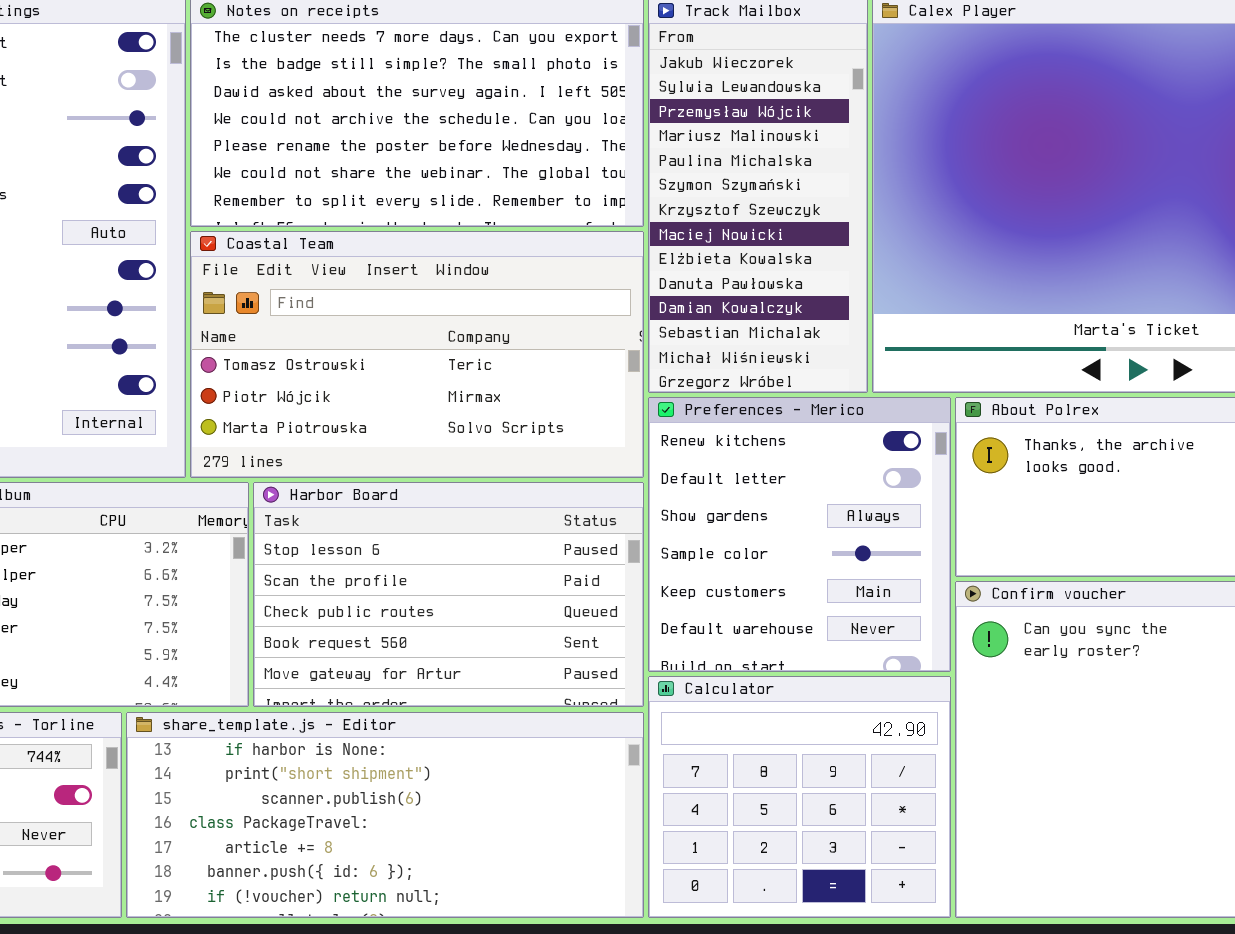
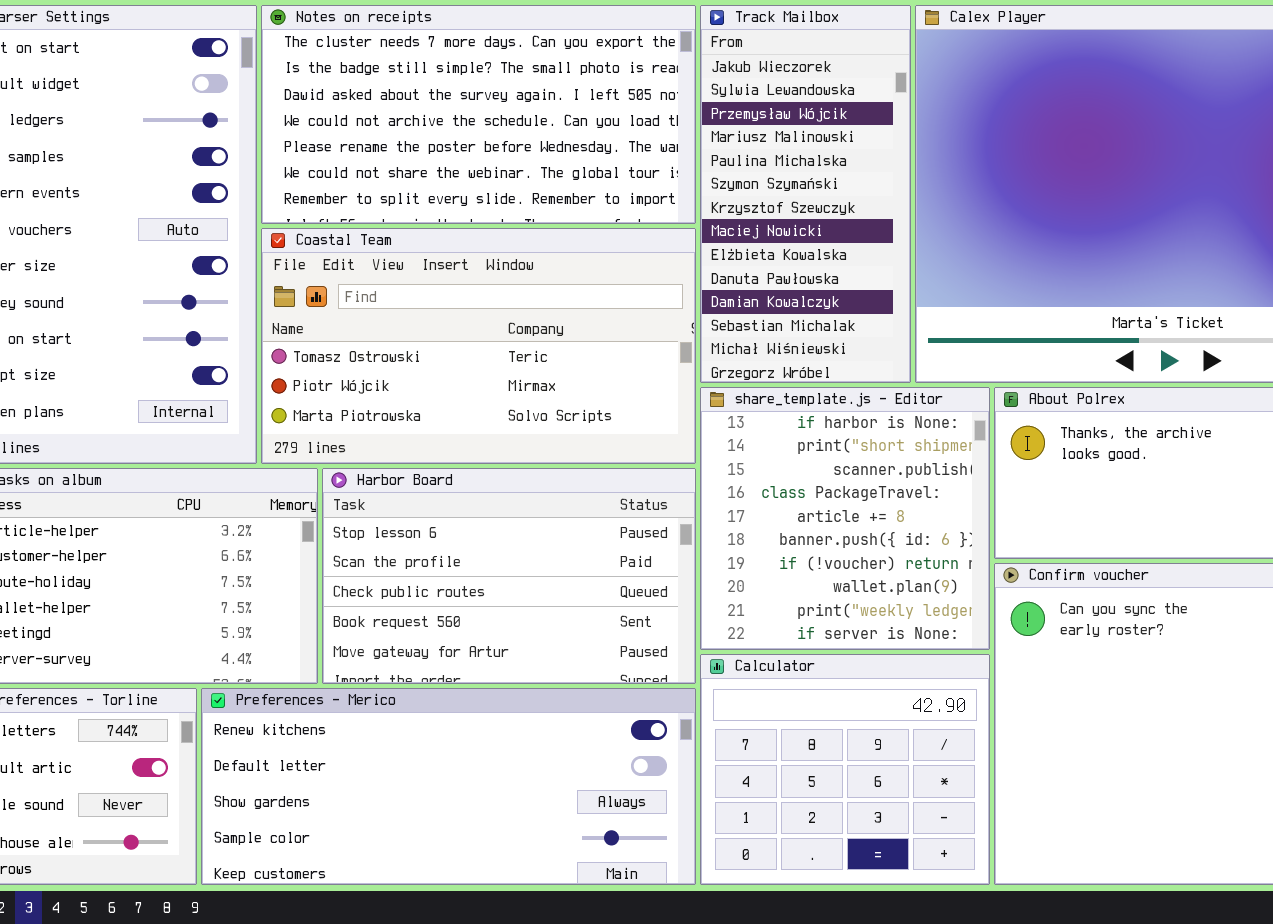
Preferences - Merico: [648,397,951,672] -> [201,688,696,885], moved, resized
share_template.js - Editor: [126,712,644,918] -> [700,387,990,650], moved, resized

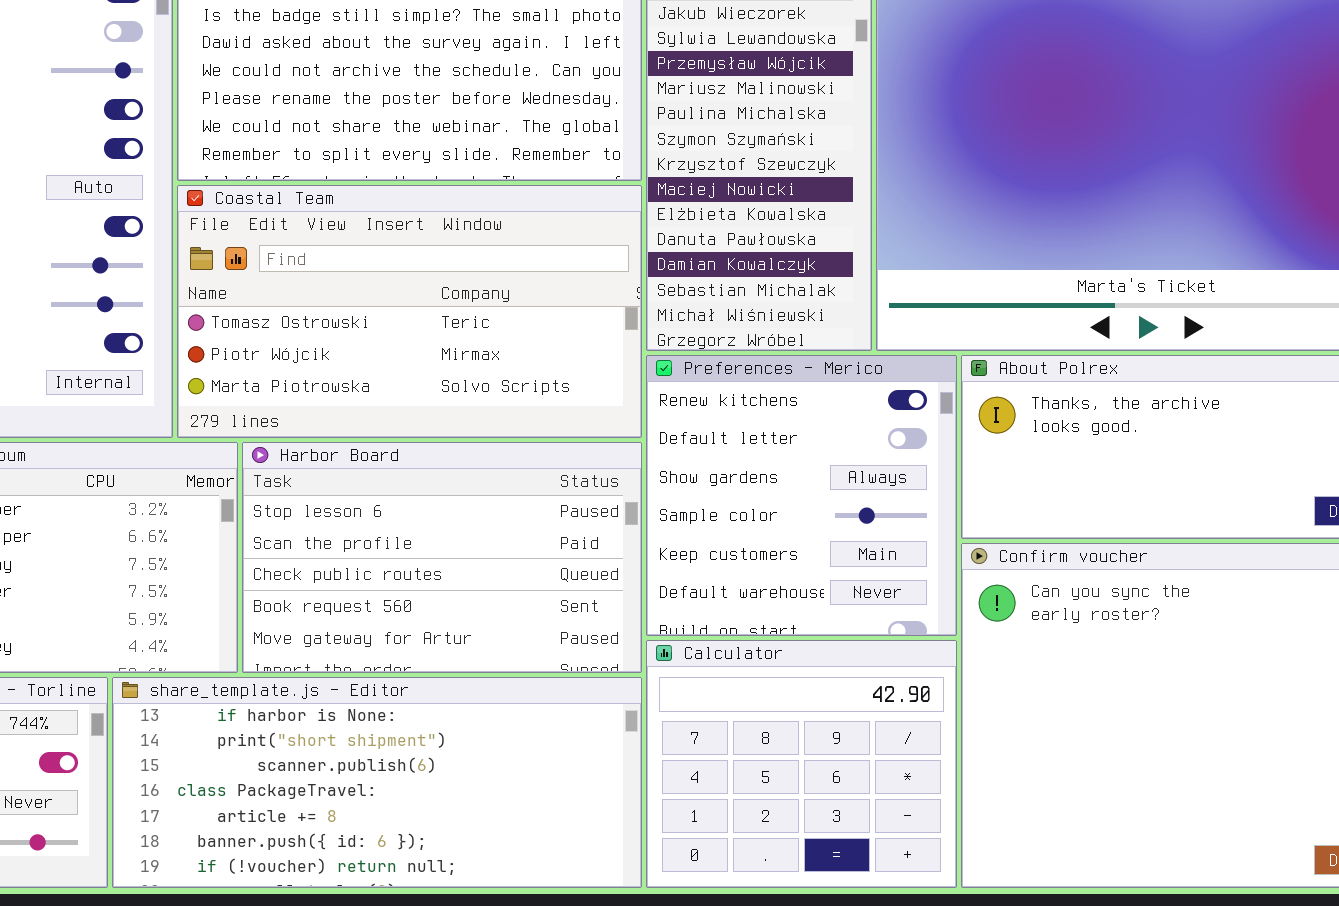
share_template.js - Editor: [700,387,990,650] -> [112,677,642,888], moved, resized
Preferences - Merico: [201,688,696,885] -> [646,355,957,636], moved, resized

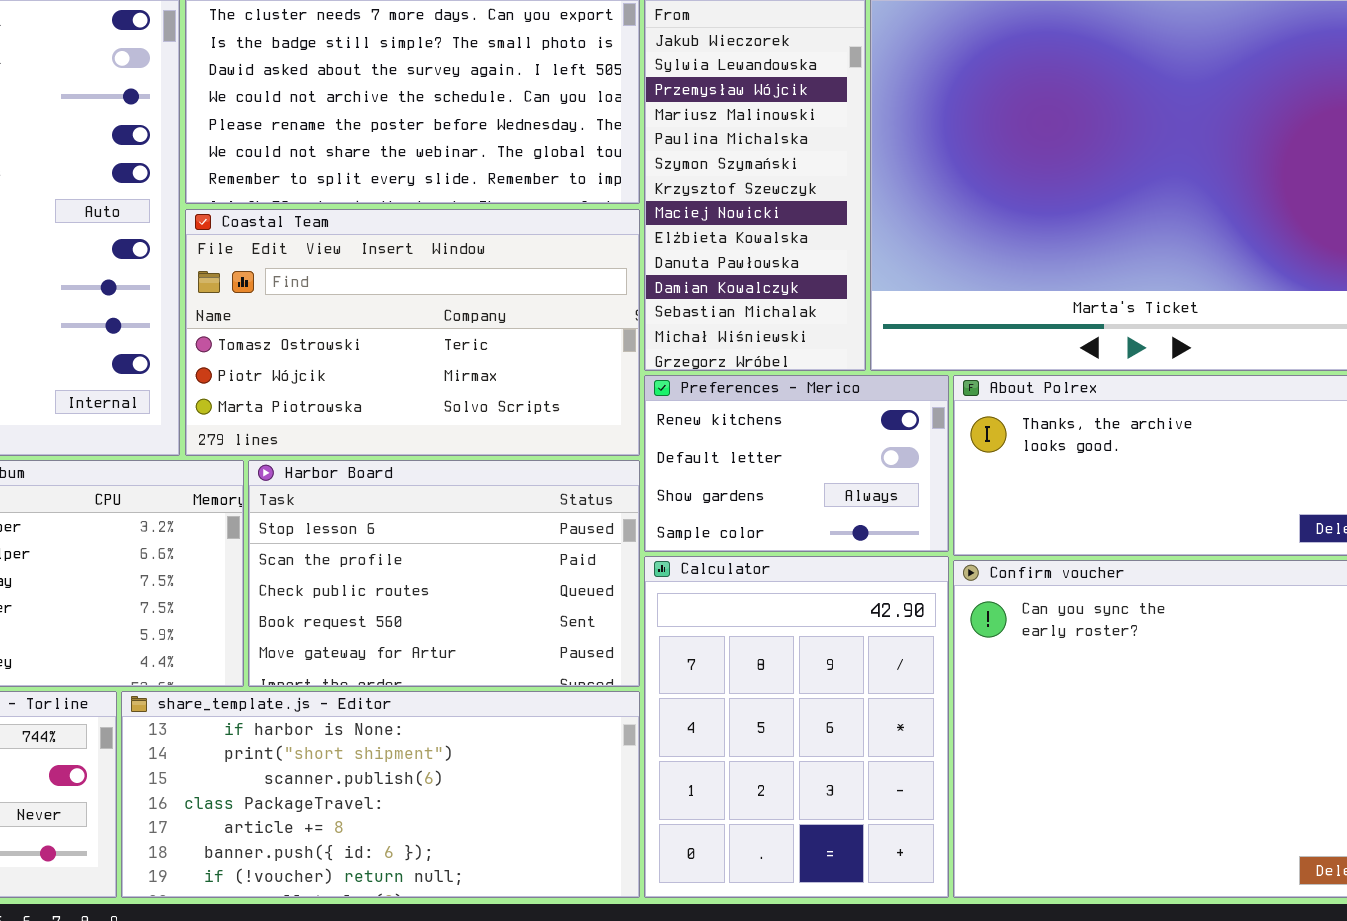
Preferences - Merico: [646,355,957,636] -> [644,375,949,552], resized
Calculator: [646,640,957,888] -> [644,556,949,898], resized

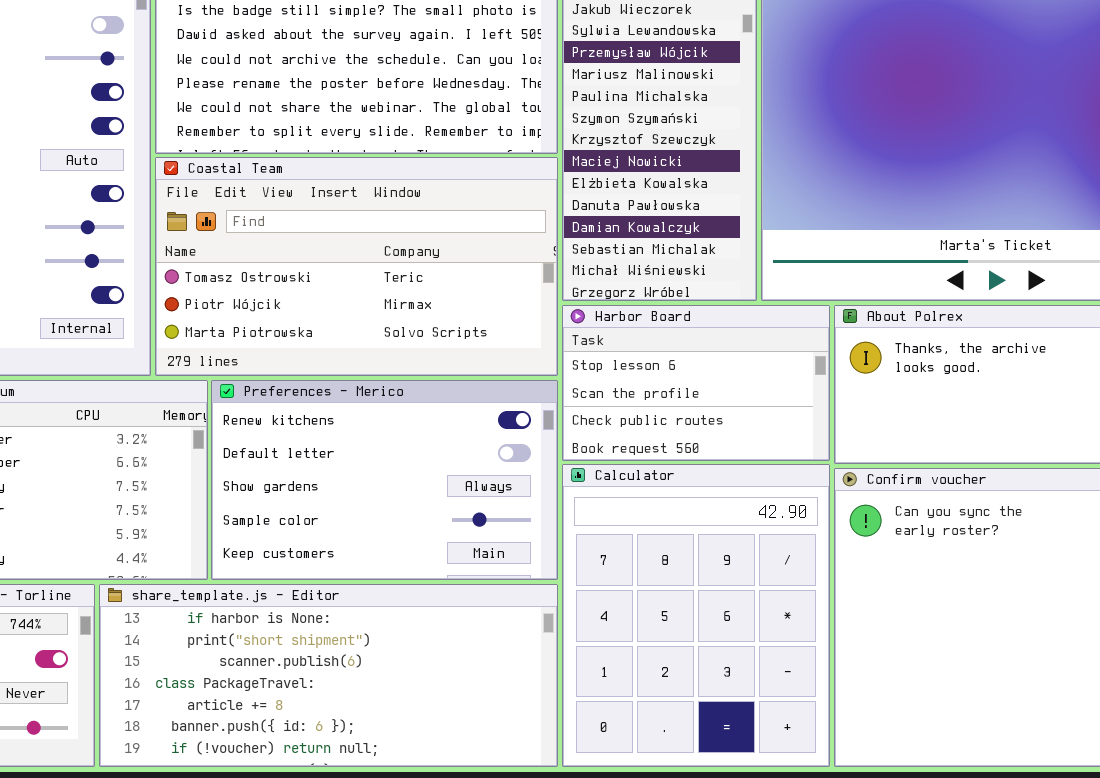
Preferences - Merico: [644,375,949,552] -> [211,380,558,580], moved, resized
Harbor Board: [248,460,640,687] -> [562,305,830,461], moved, resized

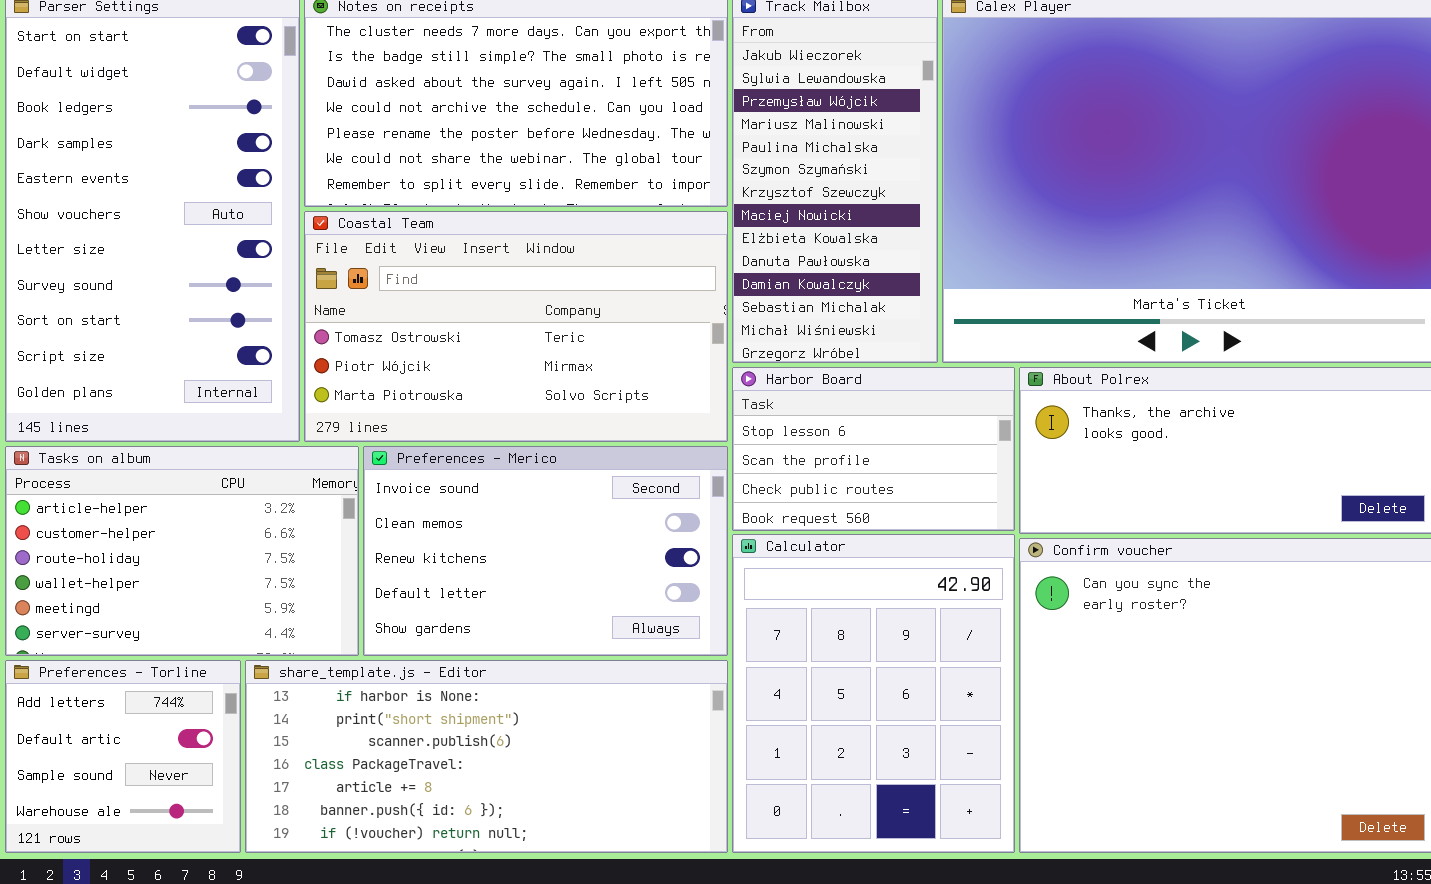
Preferences - Merico: [211,380,558,580] -> [363,446,728,656], scrolled up 2 rows

